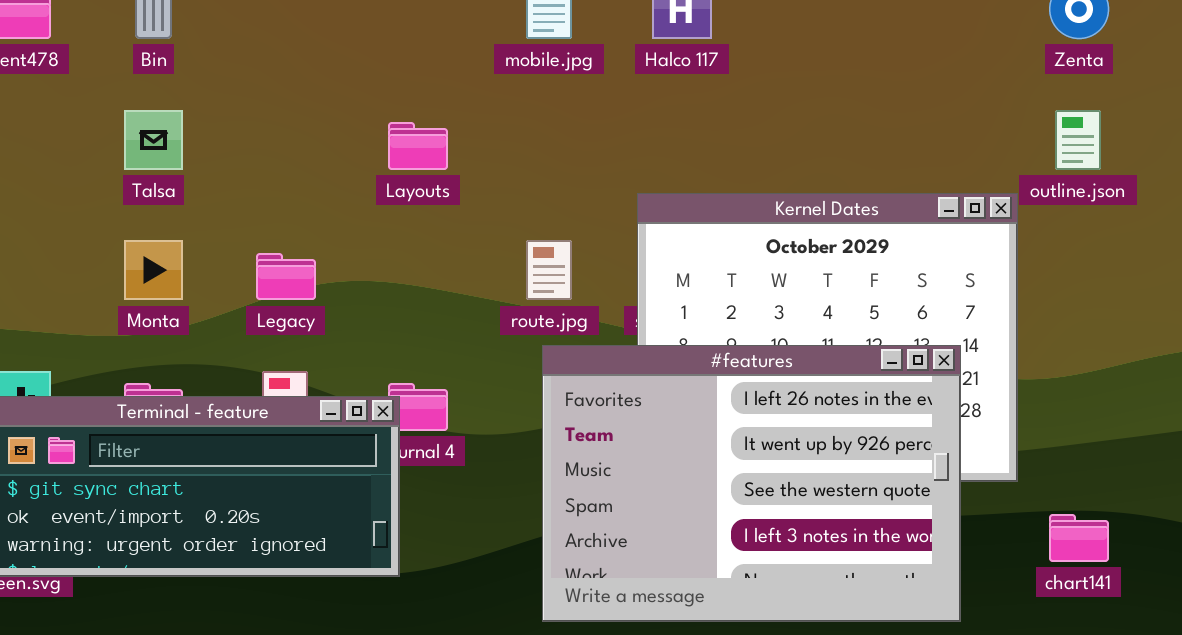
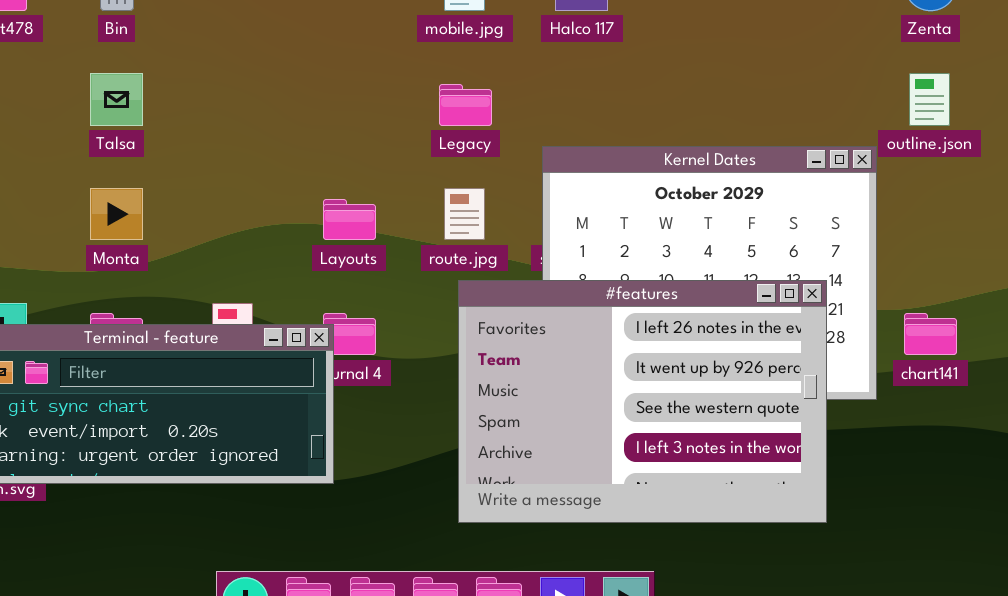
Layouts: [388,122,448,170] -> [323,199,376,240], moved
Legacy: [256,253,316,300] -> [439,84,492,126], moved
chart141: [1049,514,1109,562] -> [904,313,957,355], moved

